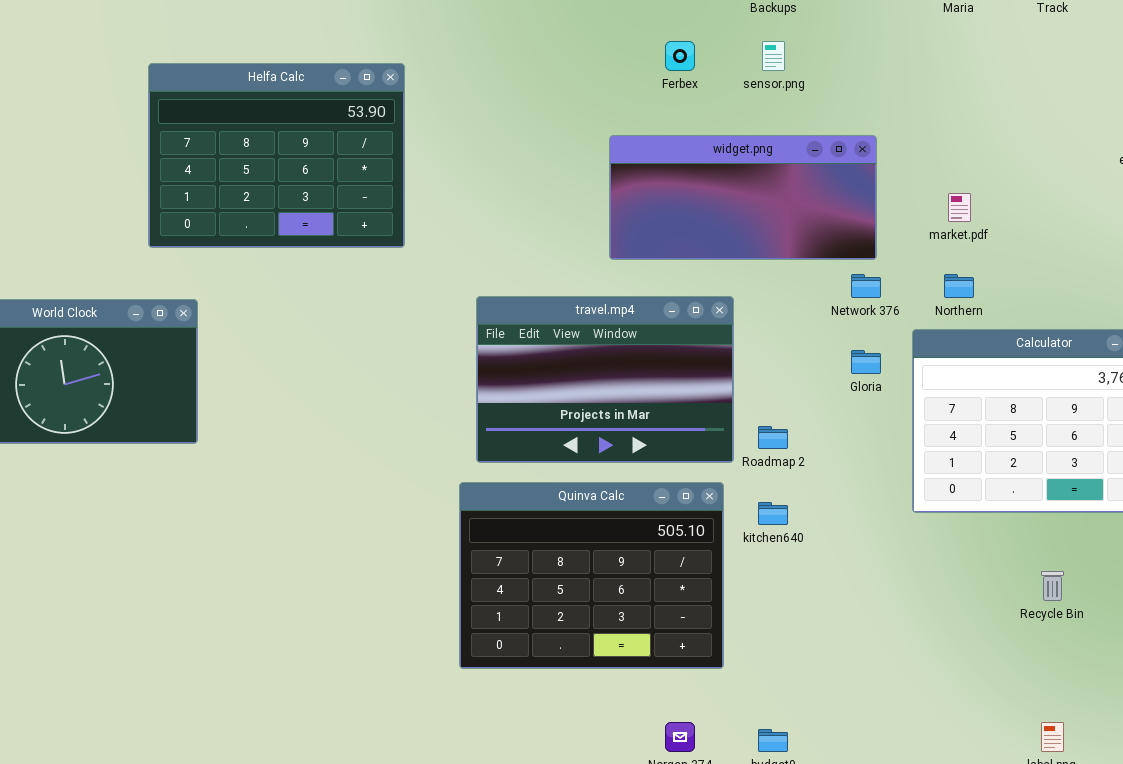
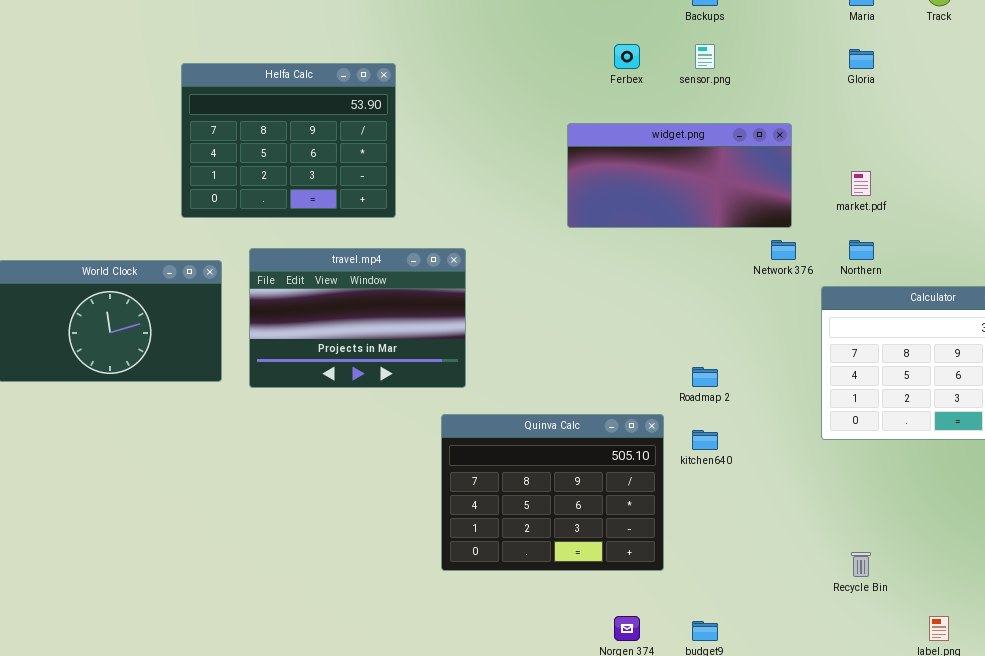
travel.mp4: [476,296,734,463] -> [249,248,466,388], moved
Gloria: [851,350,881,374] -> [849,49,874,69], moved
Recycle Bin: [1041,571,1064,601] -> [851,552,871,577], moved

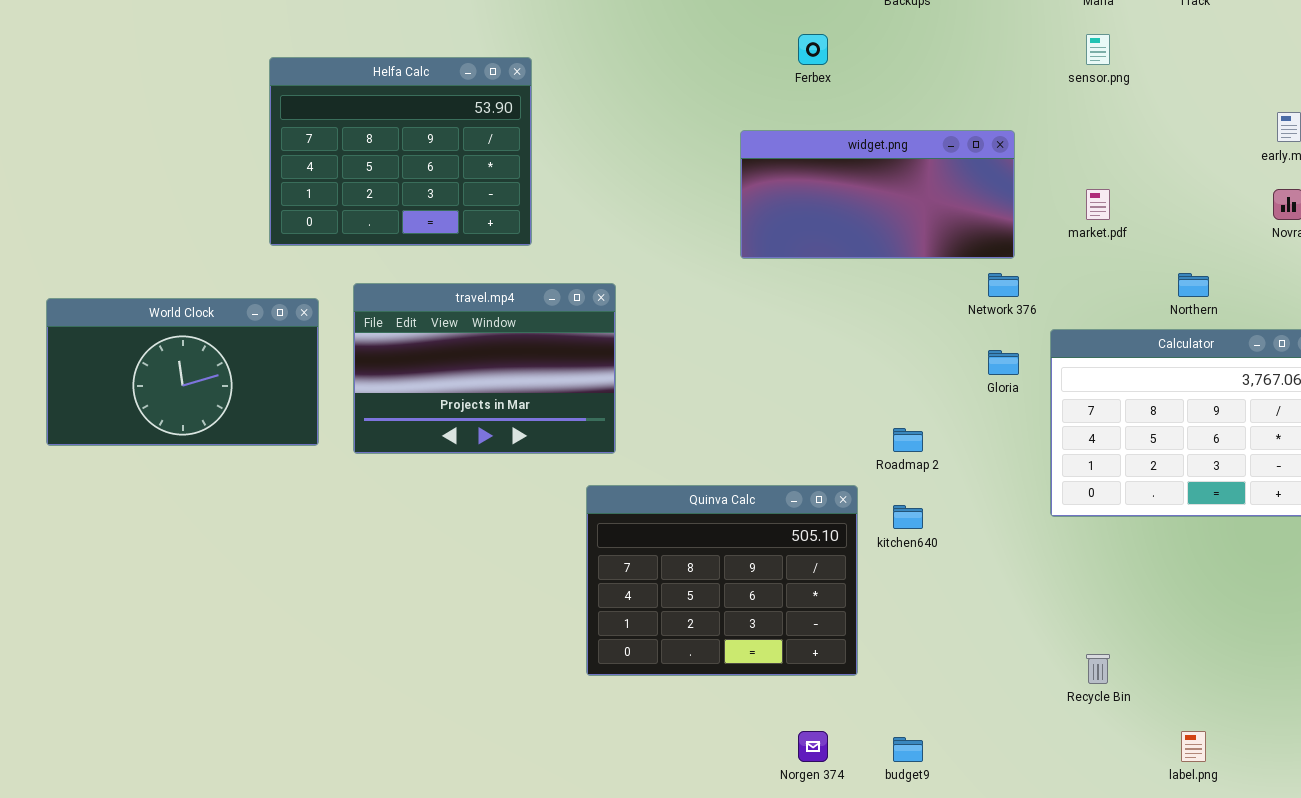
sensor.png: [695,44,715,69] -> [1086,34,1110,65], moved
Gloria: [849,49,874,69] -> [988,350,1019,375], moved
Northern: [849,240,874,260] -> [1178,273,1209,297], moved

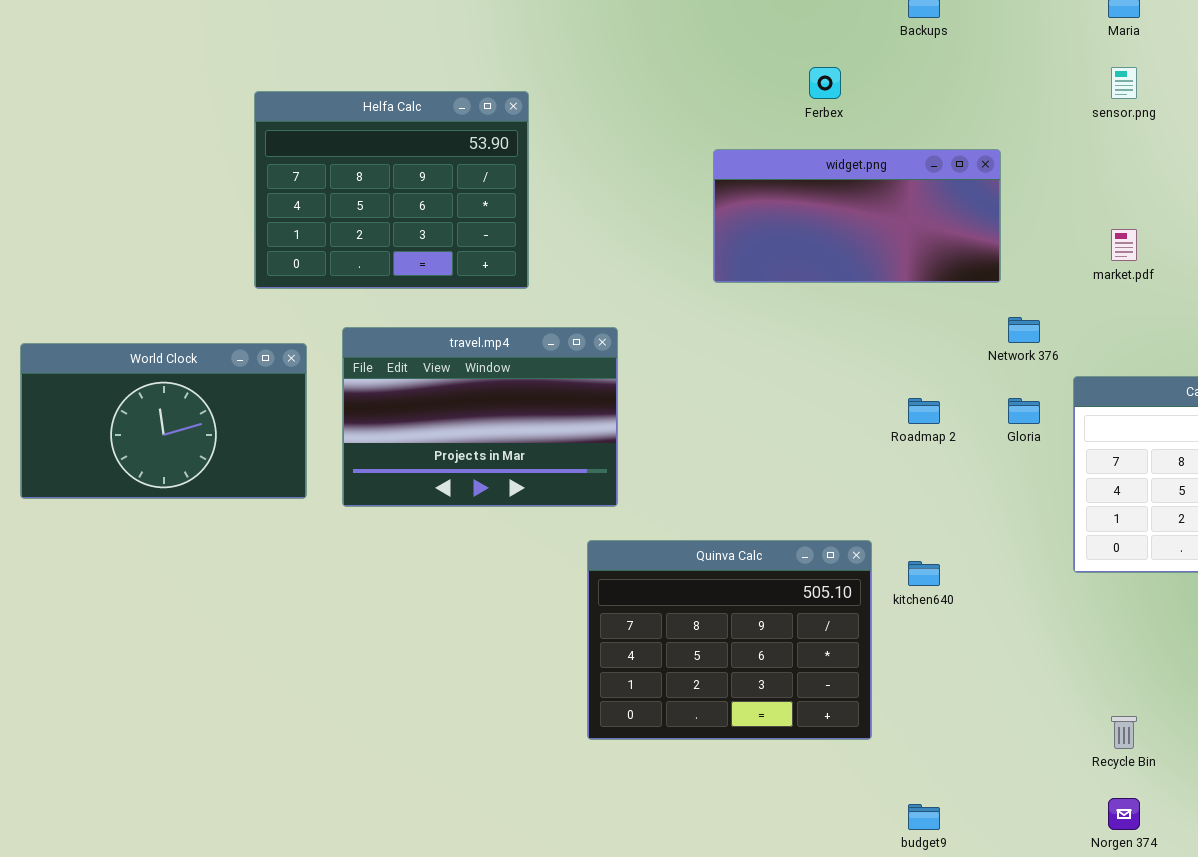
widget.png: [740,130,1015,259] -> [713,149,1001,283], moved
Roadmap 2: [893,428,923,452] -> [908,398,940,424], moved
Norgen 374: [798,731,828,762] -> [1108,798,1140,830], moved

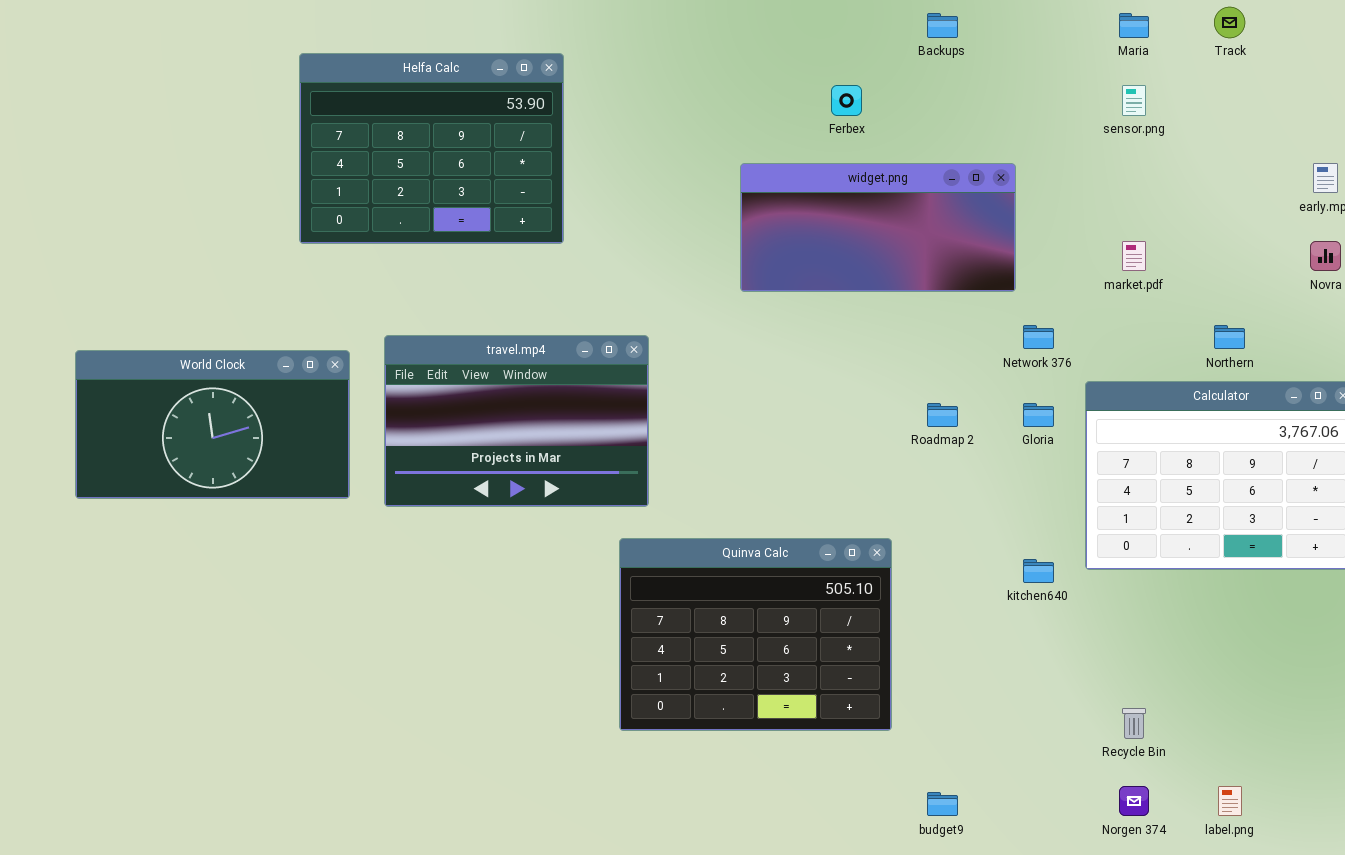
Helfa Calc: [254,91,529,289] -> [299,53,564,244], moved
kitchen640: [908,561,940,586] -> [1023,559,1054,583], moved

